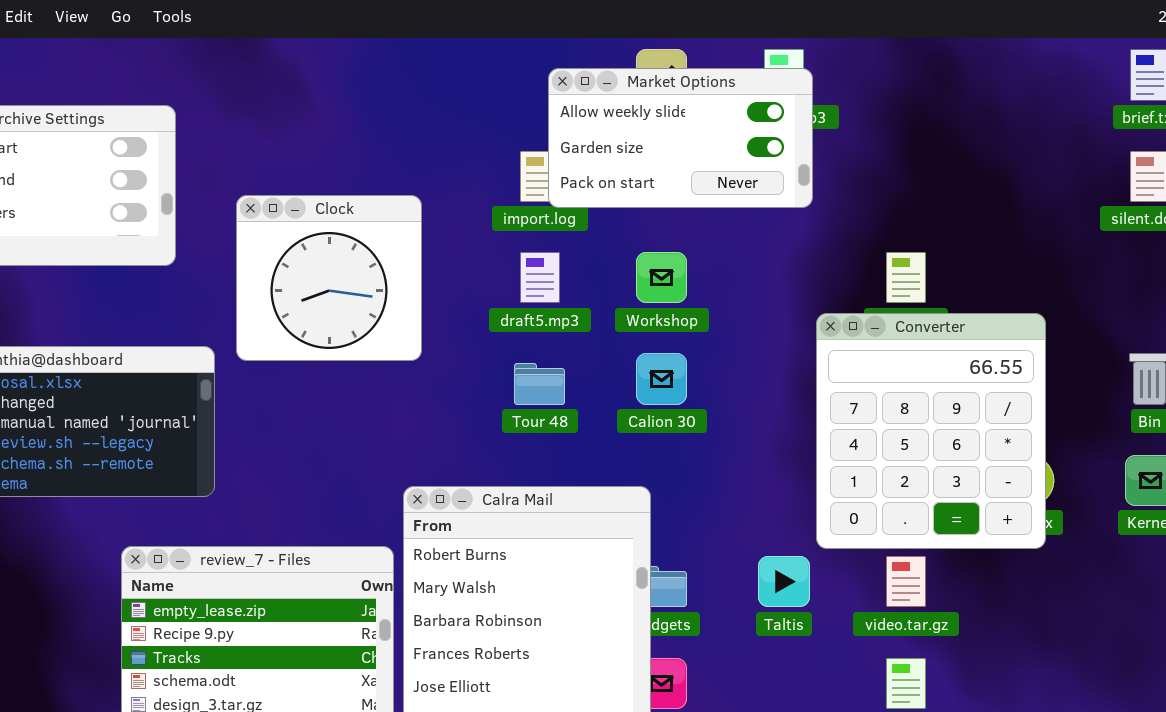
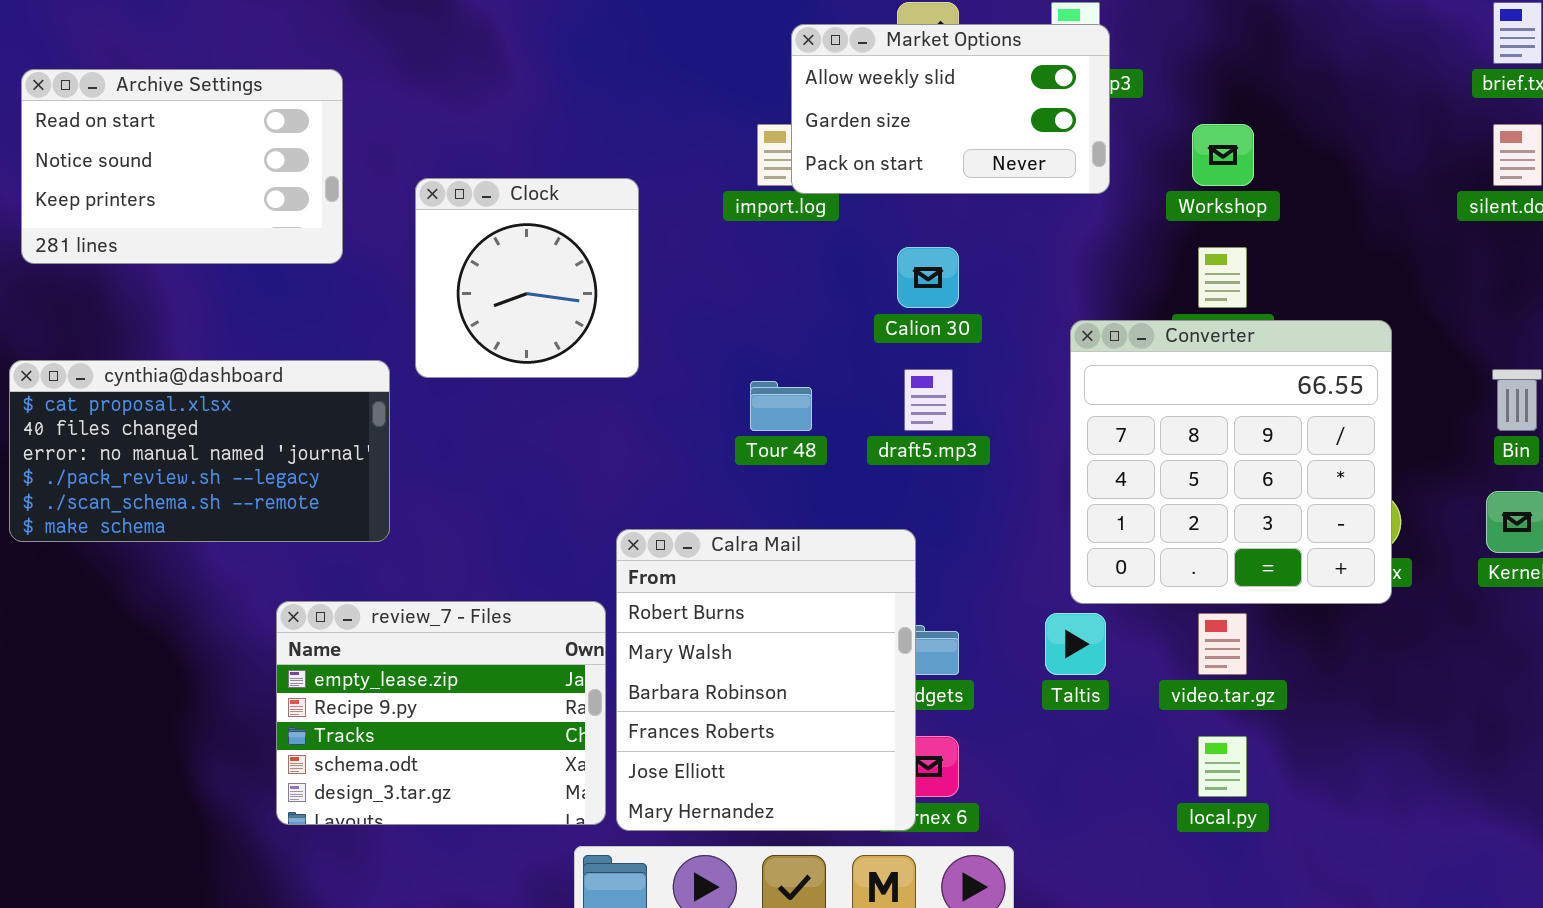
draft5.mp3: [520,252,560,303] -> [904,369,953,431], moved
Workshop: [636,252,687,303] -> [1192,124,1254,186], moved
Converter: [816,313,1046,549] -> [1070,320,1392,604], resized
Calion 30: [636,353,687,405] -> [897,247,959,308], moved

